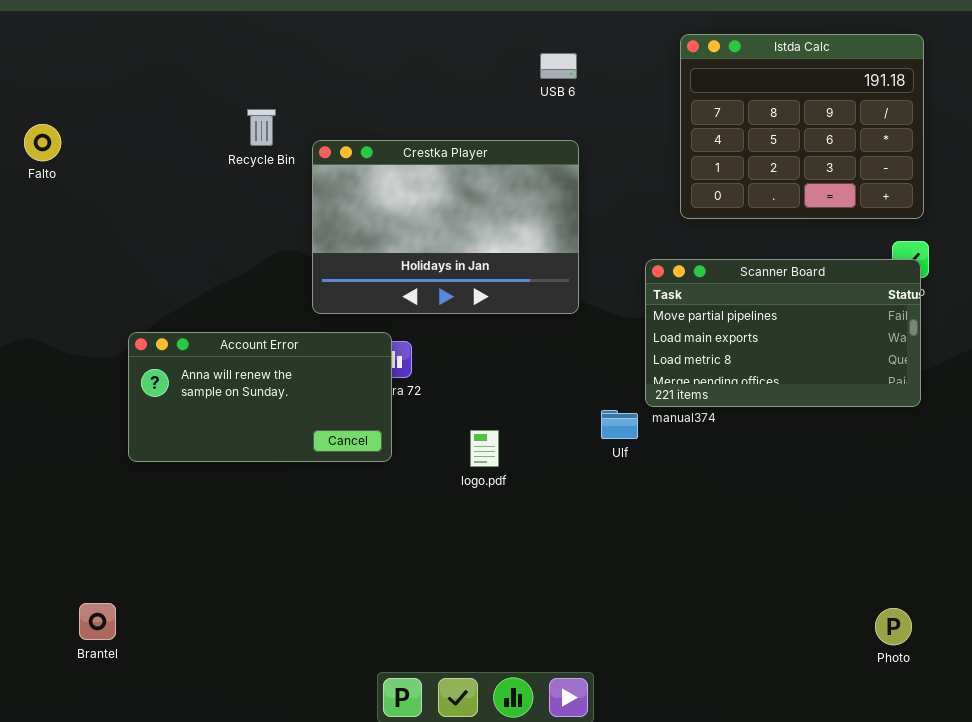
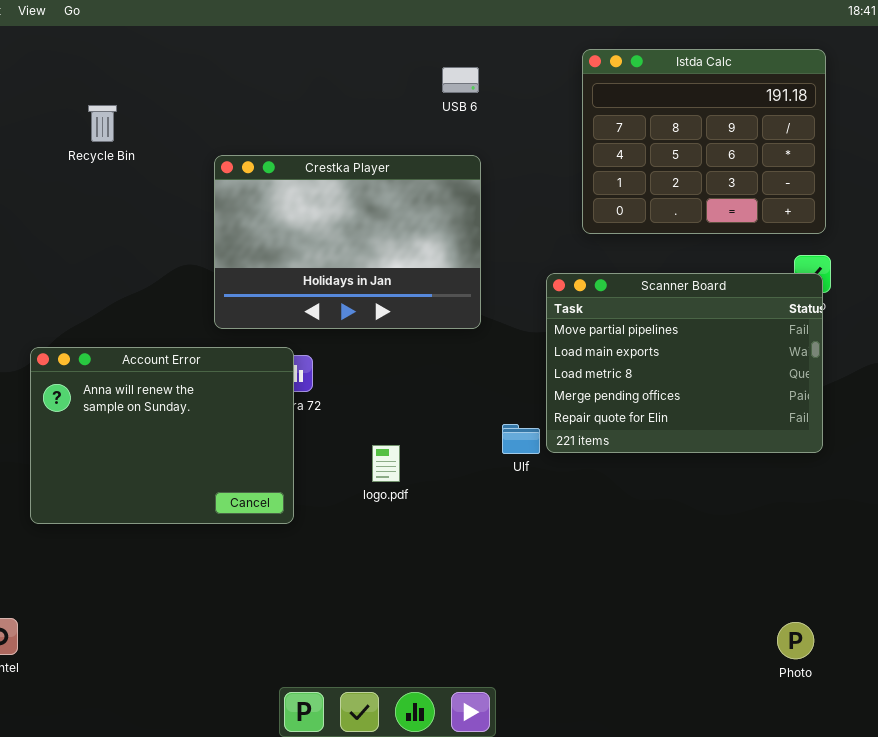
Recycle Bin: [247,109,276,146] -> [88,105,117,142], moved
Scanner Board: [645,259,921,407] -> [546,273,823,453], resized
Account Error: [128,332,392,462] -> [30,347,294,524], resized

